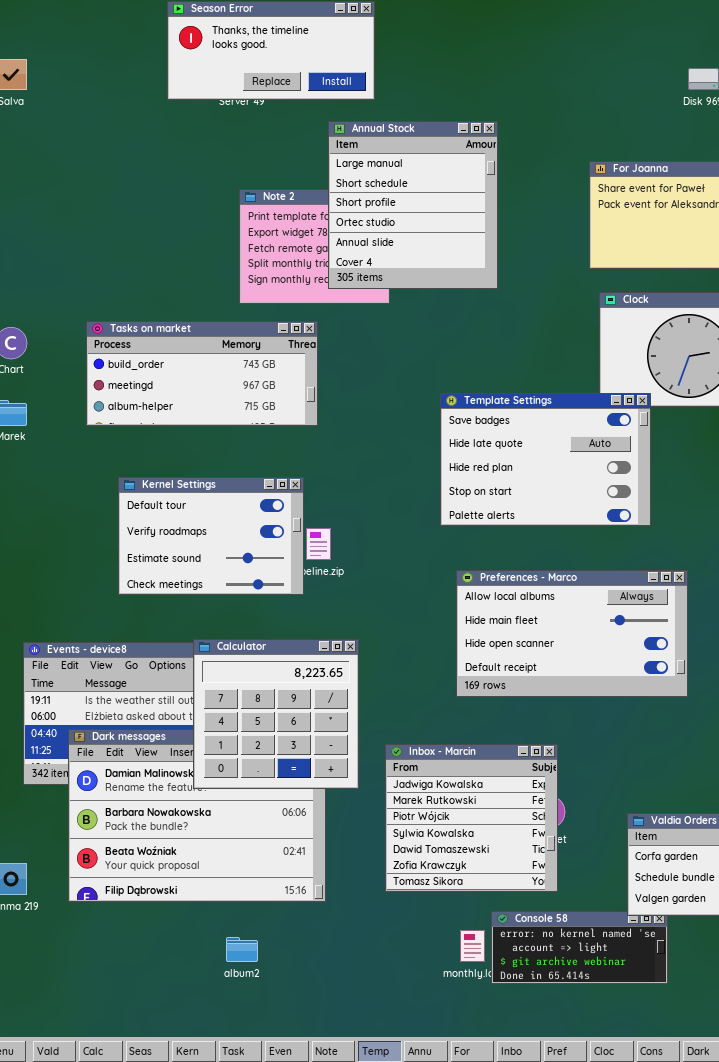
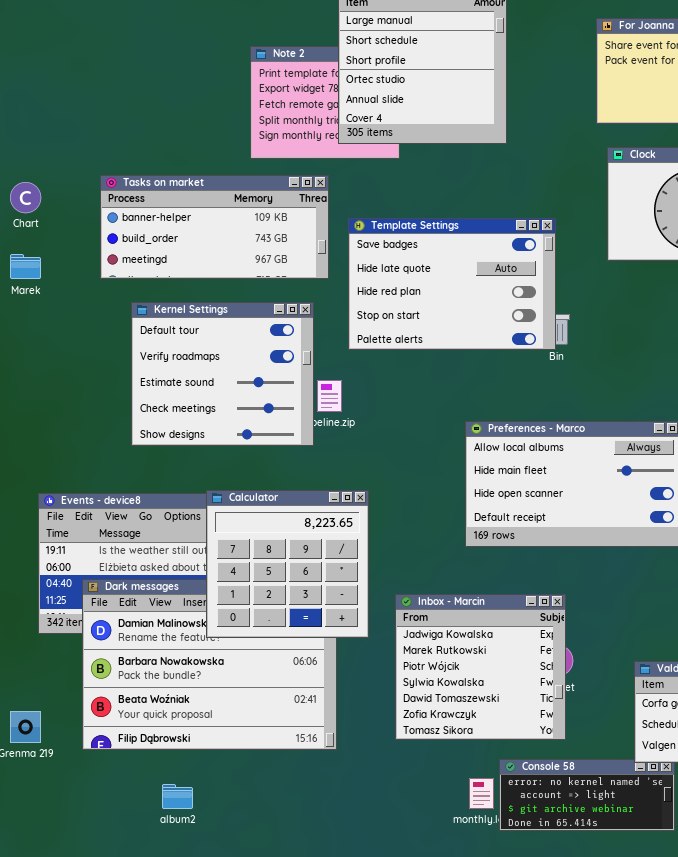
Tasks on market: [86,321,318,426] -> [100,175,329,279], scrolled up 1 row
Template Settings: [440,393,651,526] -> [348,218,556,350], moved
Kernel Settings: [118,477,304,595] -> [131,302,314,446], resized
album2: [226,937,258,962] -> [162,784,193,809], moved

